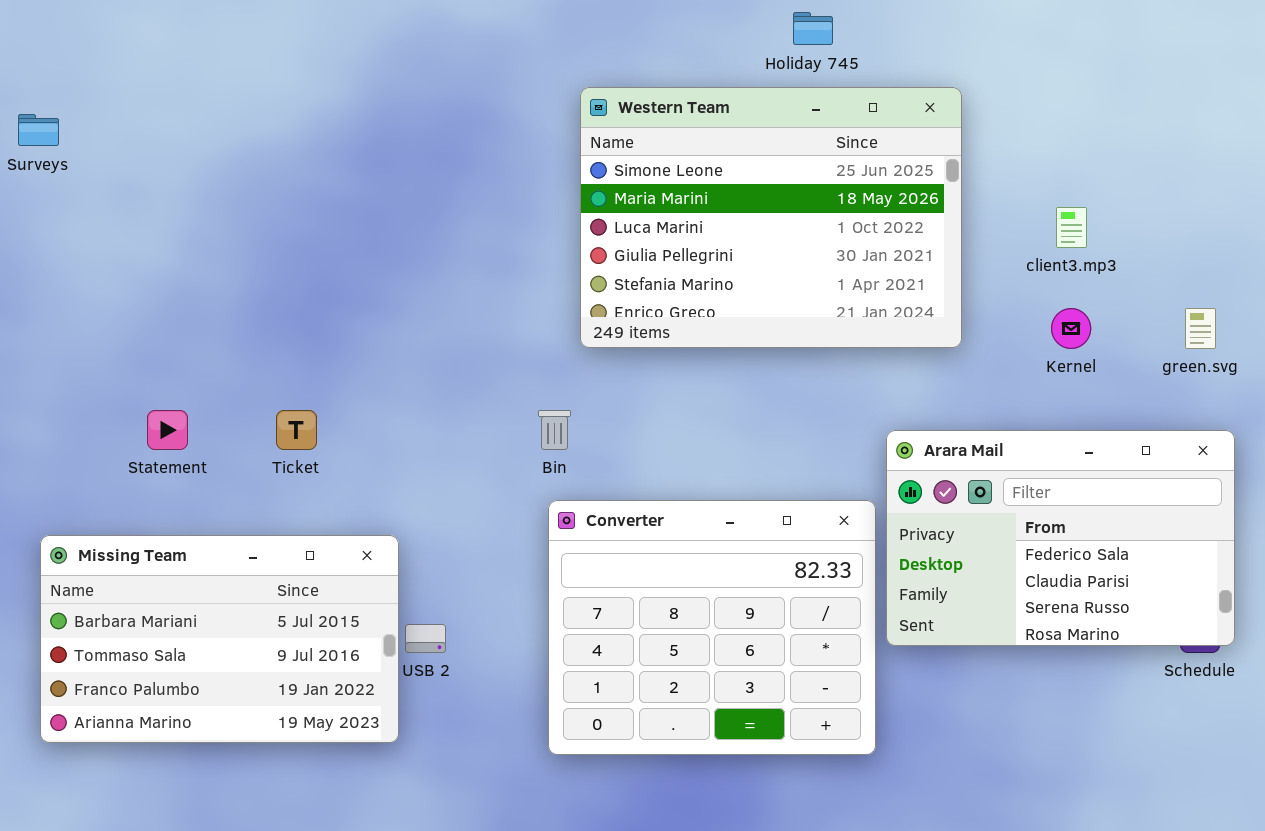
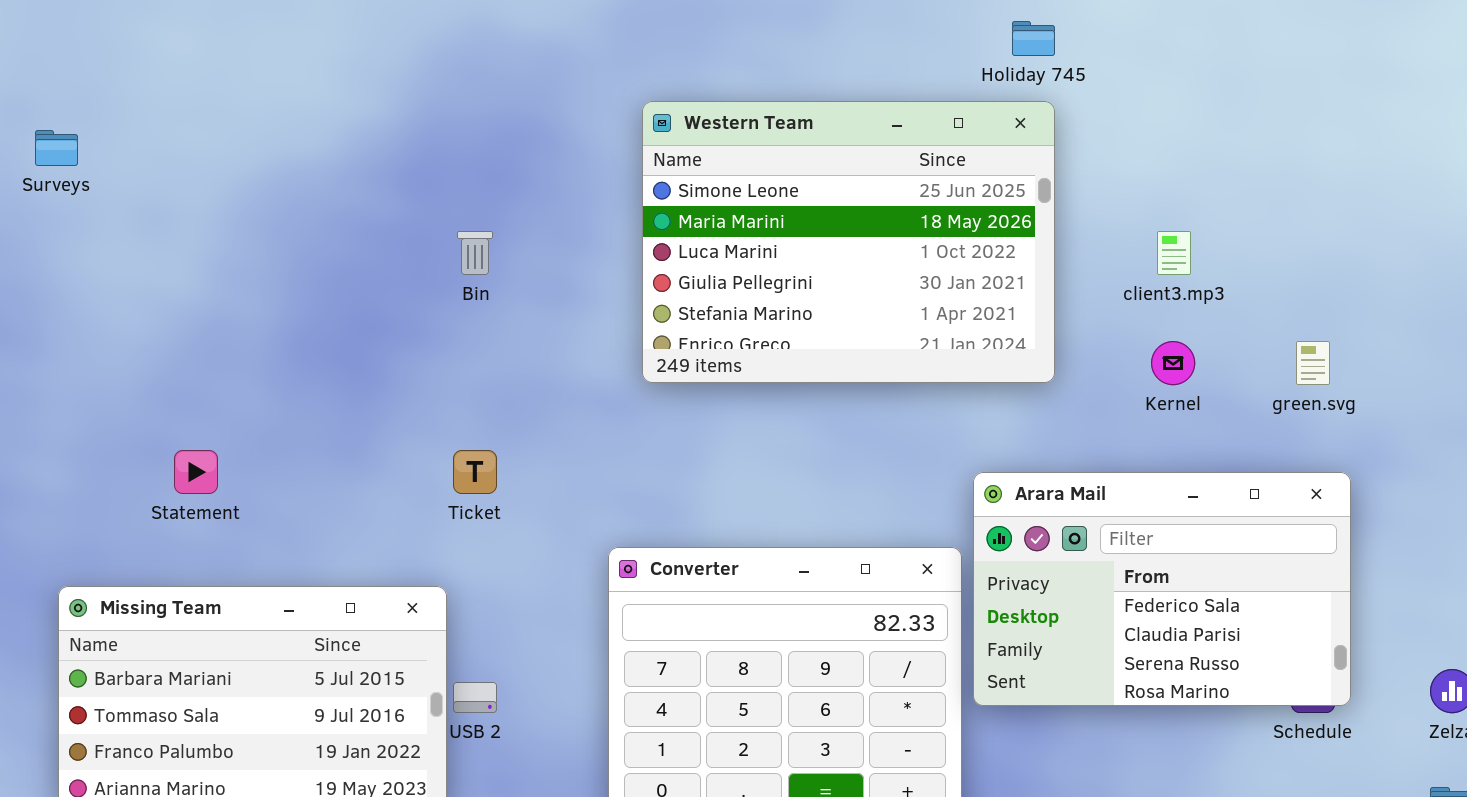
Holiday 745: [793,12,833,45] -> [1012,21,1055,56], moved
Ticket: [276,410,317,450] -> [453,450,497,494], moved
Bin: [538,410,571,450] -> [457,231,493,275], moved

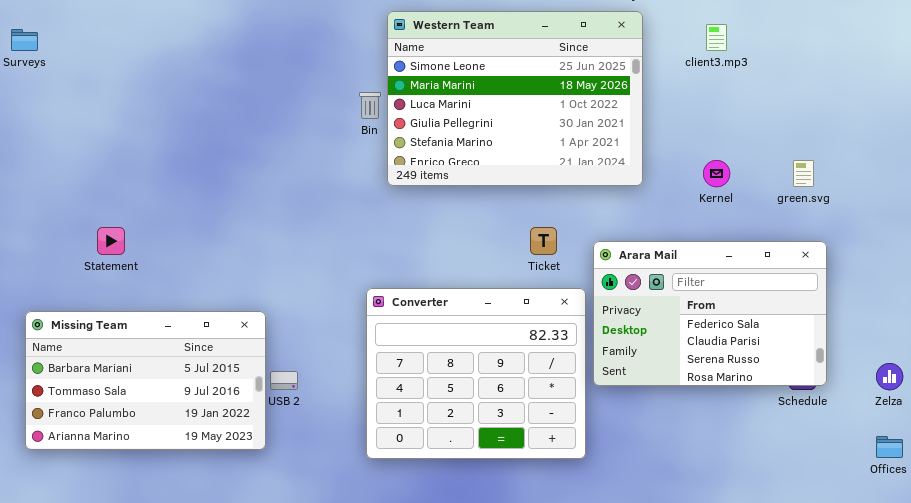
Bin: [457,231,493,275] -> [359,92,381,119], moved
client3.mp3: [1157,231,1191,275] -> [706,24,727,51], moved
Ticket: [453,450,497,494] -> [530,227,557,255], moved

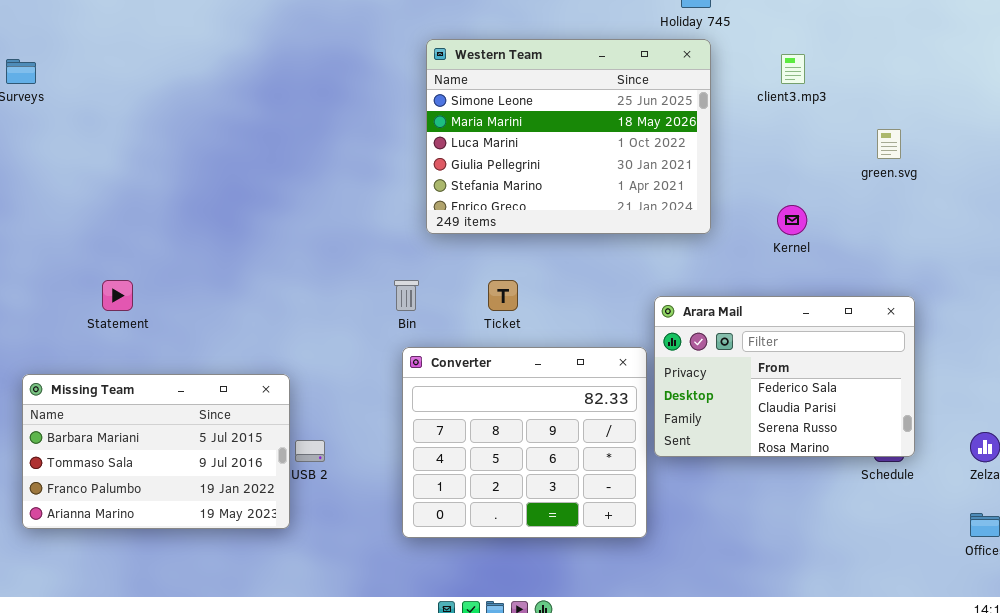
Bin: [359,92,381,119] -> [394,280,419,311], moved
green.svg: [793,160,814,187] -> [877,129,901,159], moved
Ticket: [530,227,557,255] -> [488,280,518,311], moved

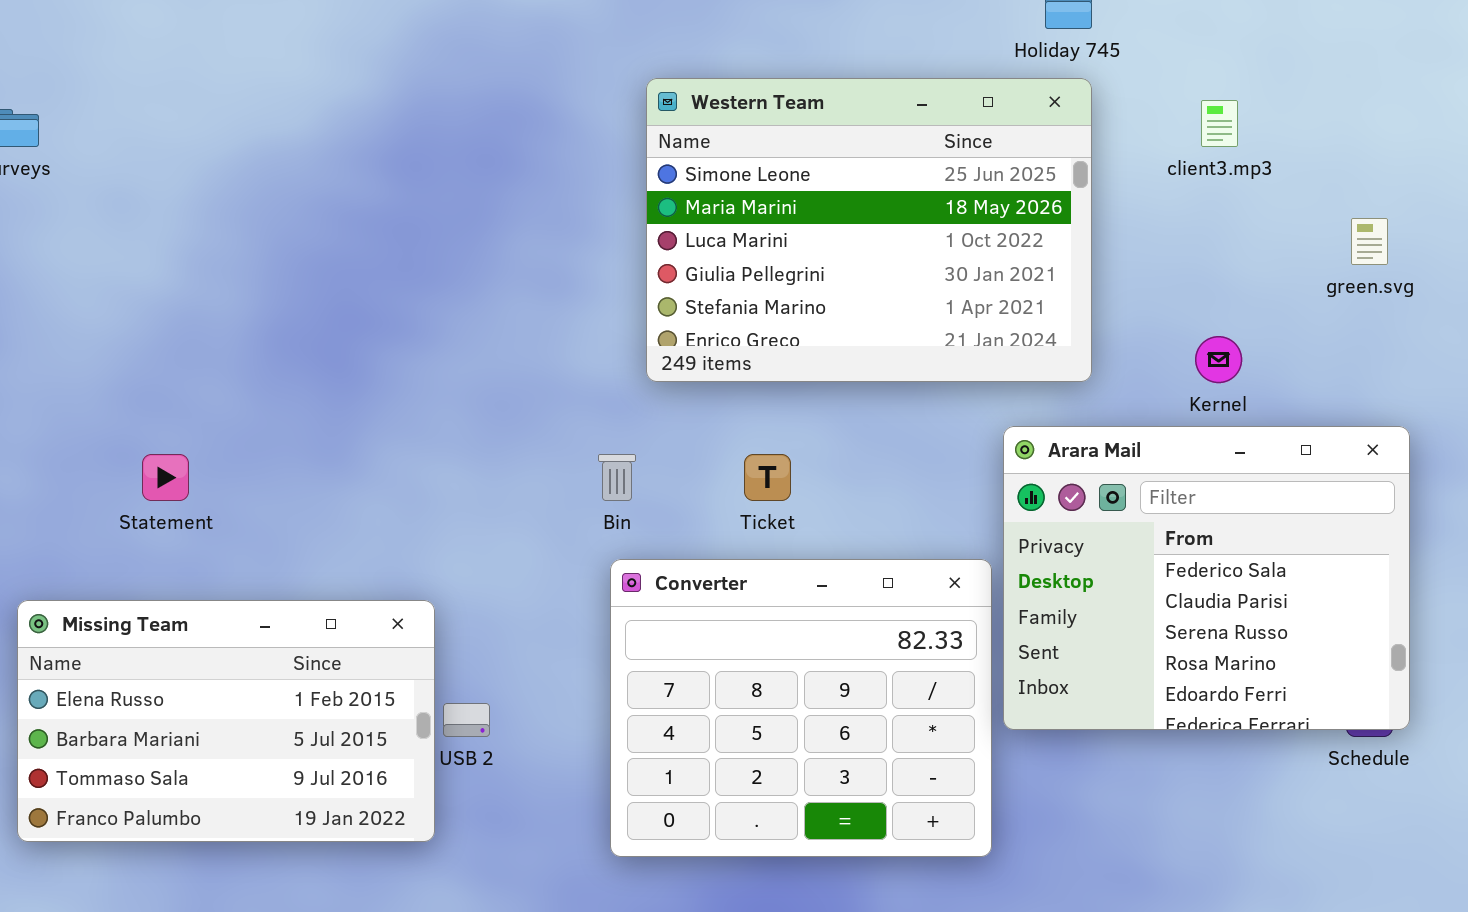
Arara Mail: [654,296,915,457] -> [1003,426,1410,730], resized
Missing Team: [22,374,290,529] -> [17,600,435,842], scrolled up 1 row

